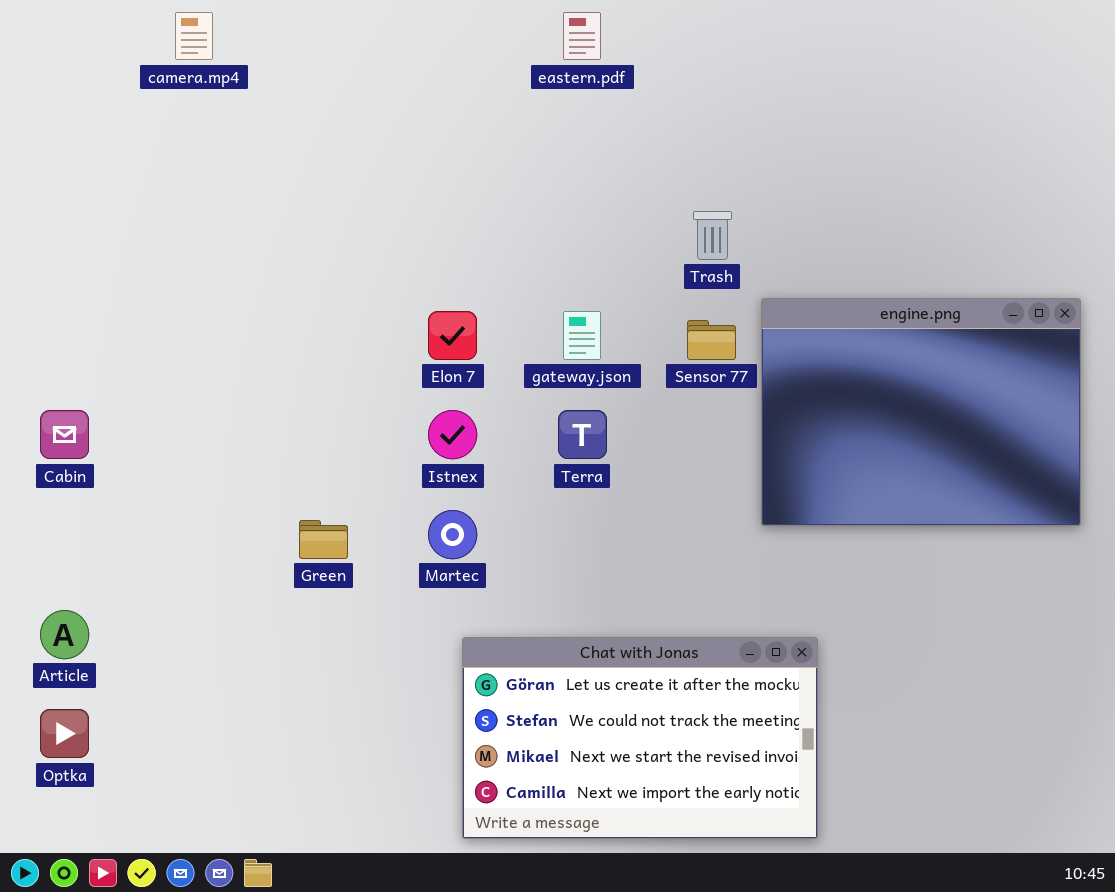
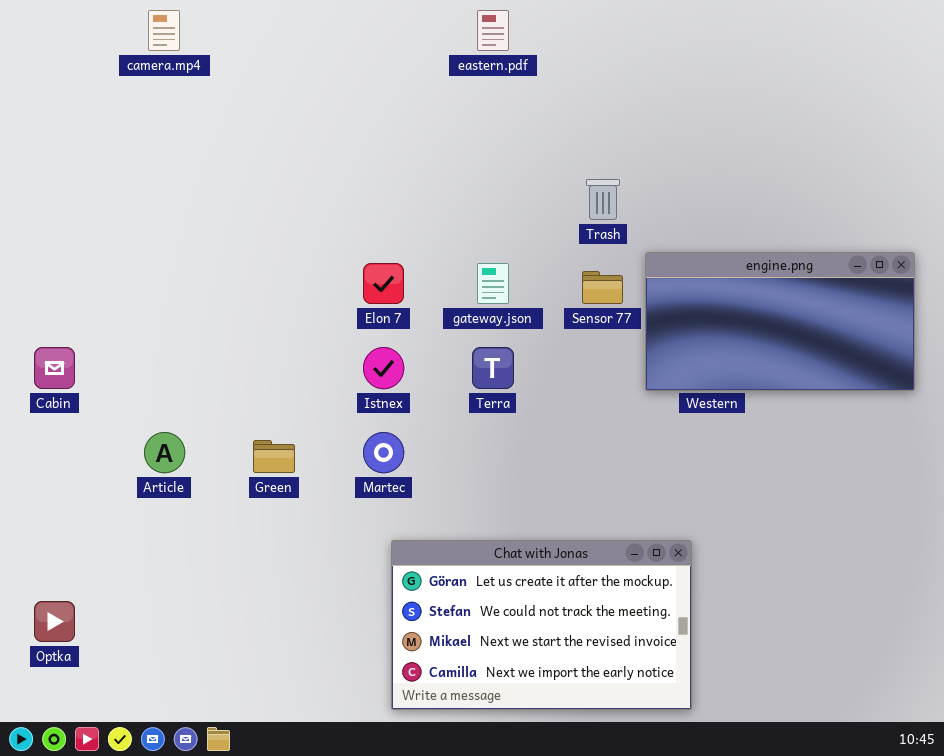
engine.png: [761,298,1081,526] -> [645,252,915,391], resized
Article: [40,610,89,659] -> [144,432,185,473], moved

